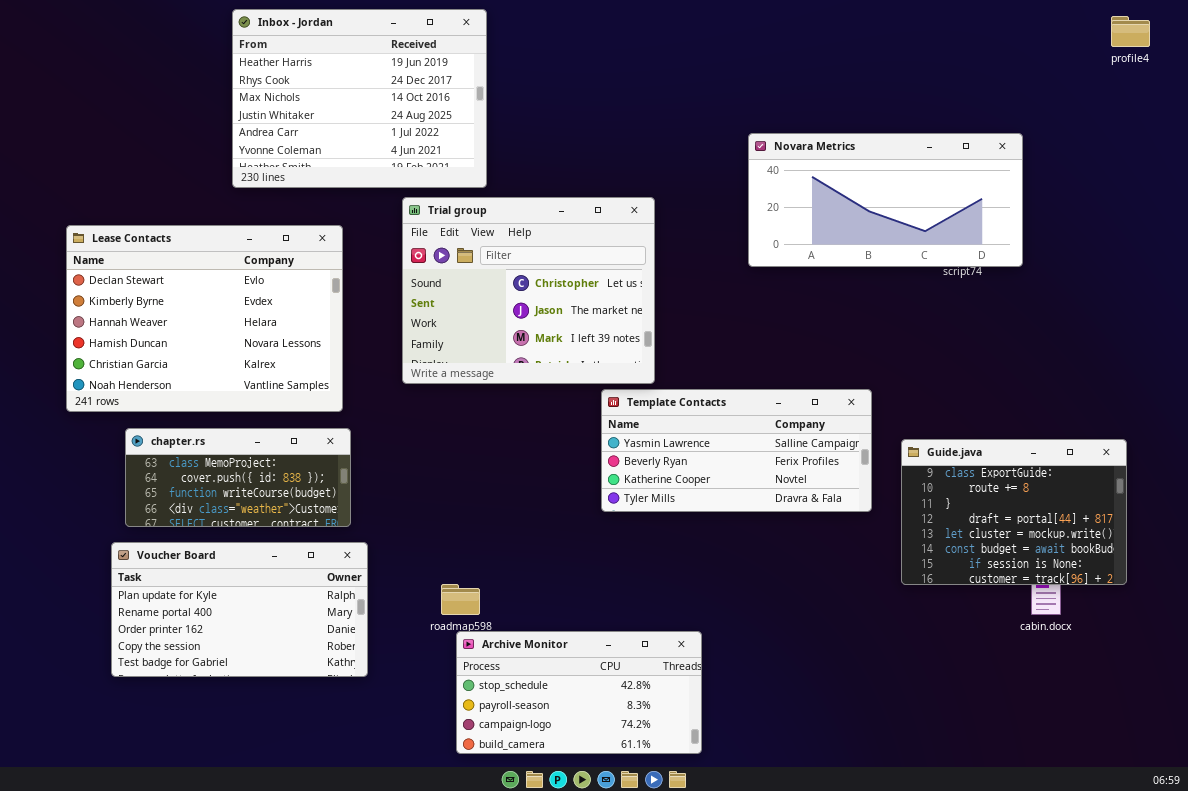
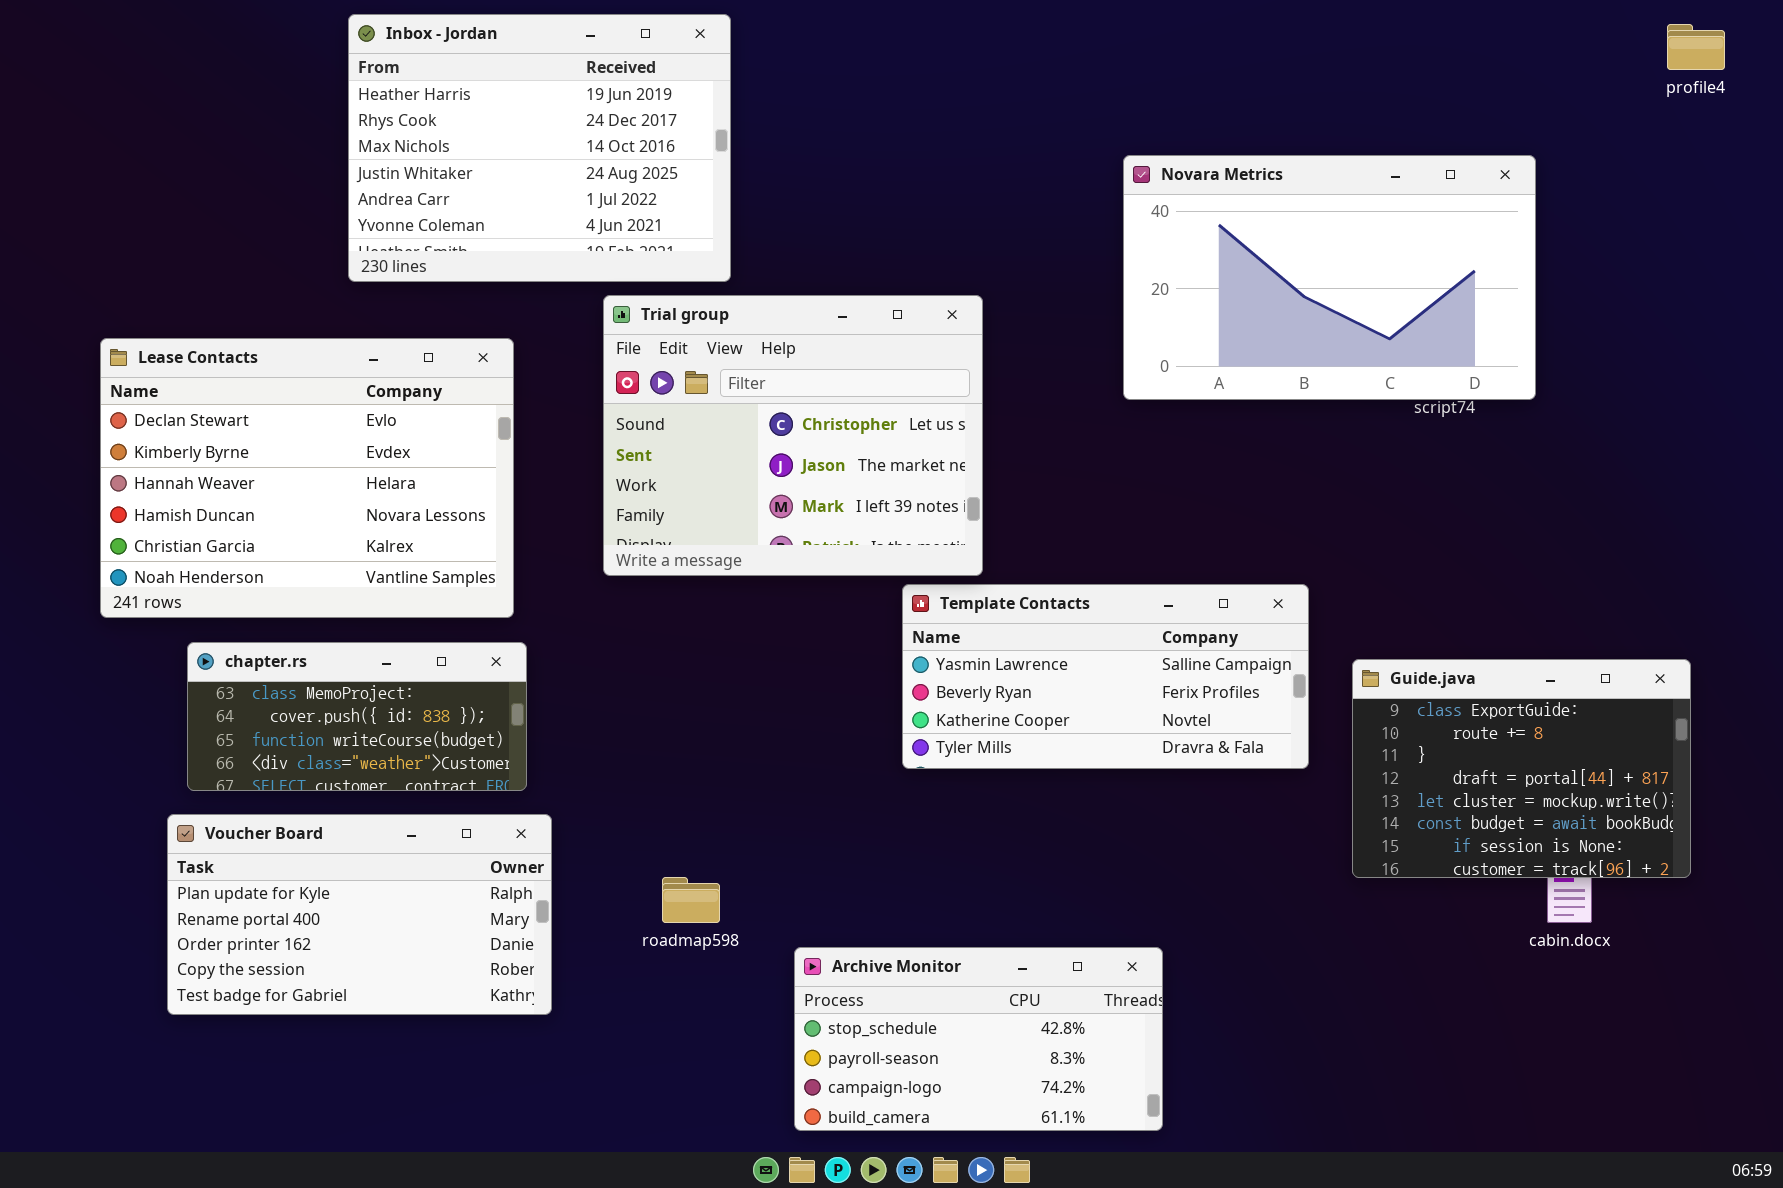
Novara Metrics: [748,133,1023,267] -> [1123,155,1536,400], resized
Archive Monitor: [456,631,702,754] -> [794,947,1163,1131], moved

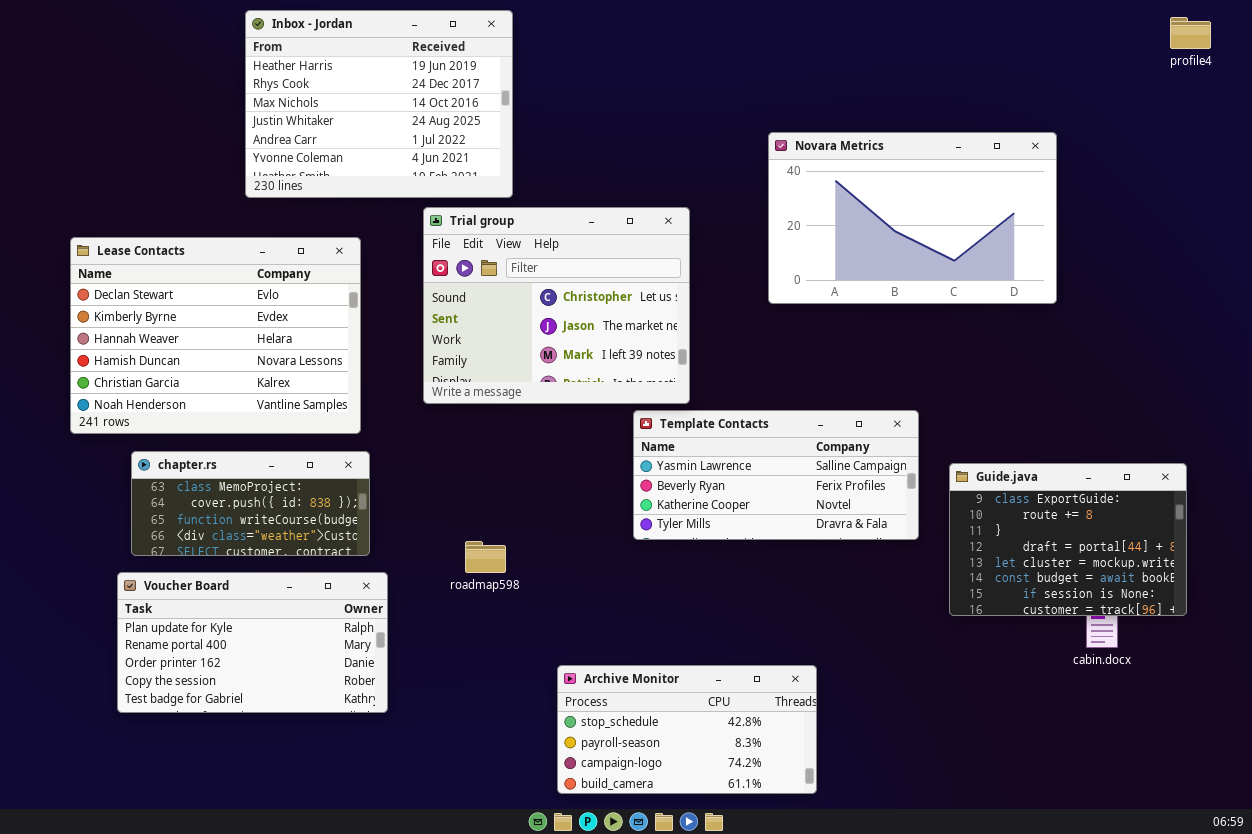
Novara Metrics: [1123,155,1536,400] -> [768,132,1057,304], moved
roadmap598: [662,877,720,923] -> [465,541,506,573], moved

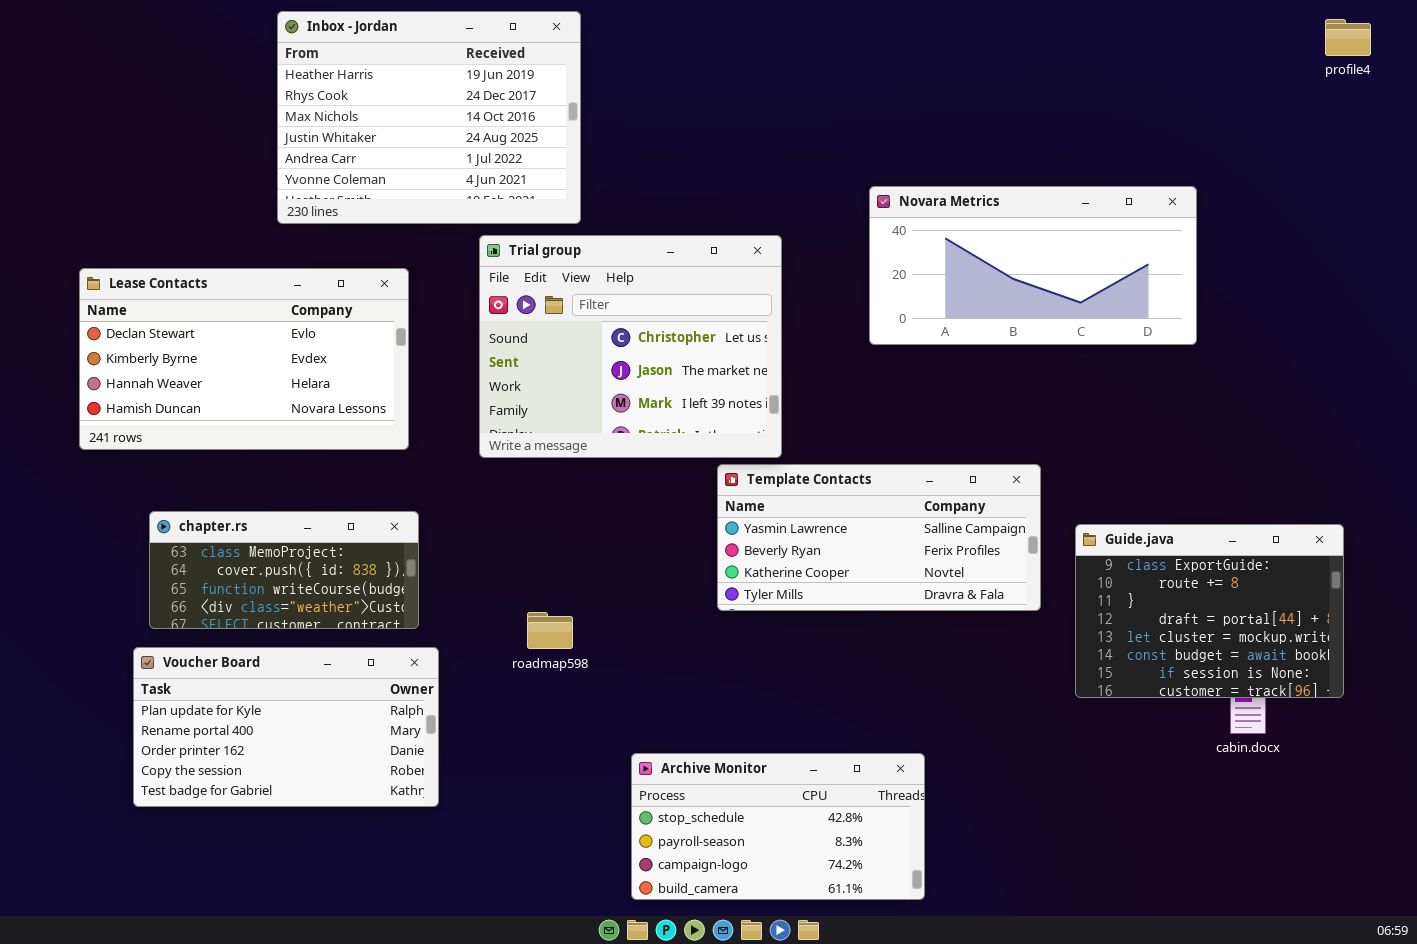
Novara Metrics: [768,132,1057,304] -> [869,186,1197,345], resized
Lease Contacts: [70,237,361,434] -> [79,268,409,450], resized

